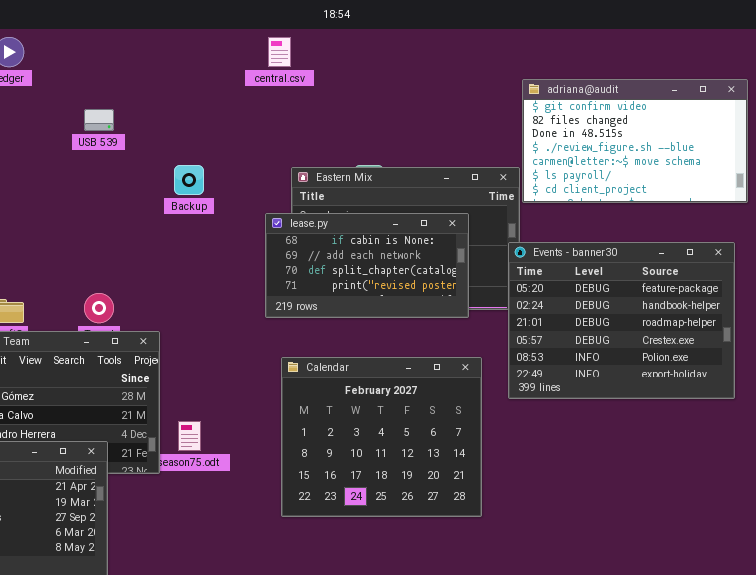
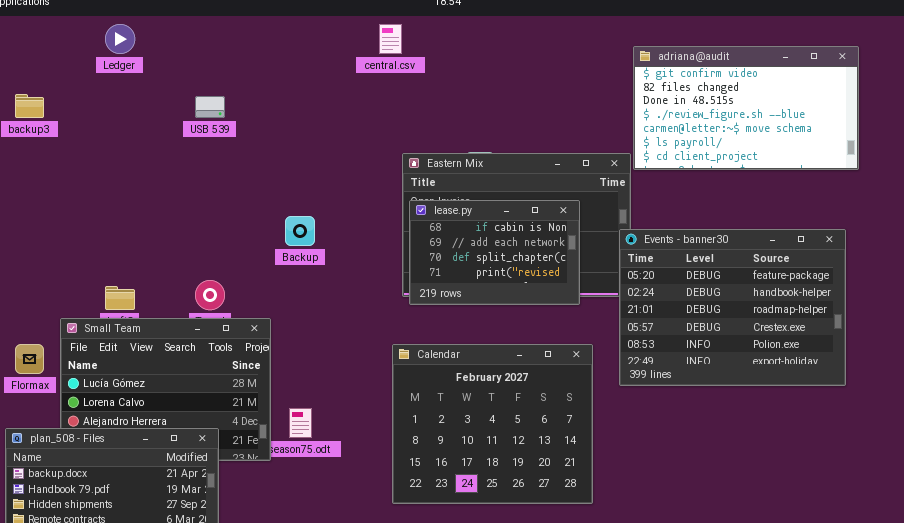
adriana@audit: [522,79,748,203] -> [633,46,859,170], moved
Backup: [174,165,204,195] -> [285,216,315,246], moved
lease.py: [265,213,469,318] -> [409,200,580,305], resized

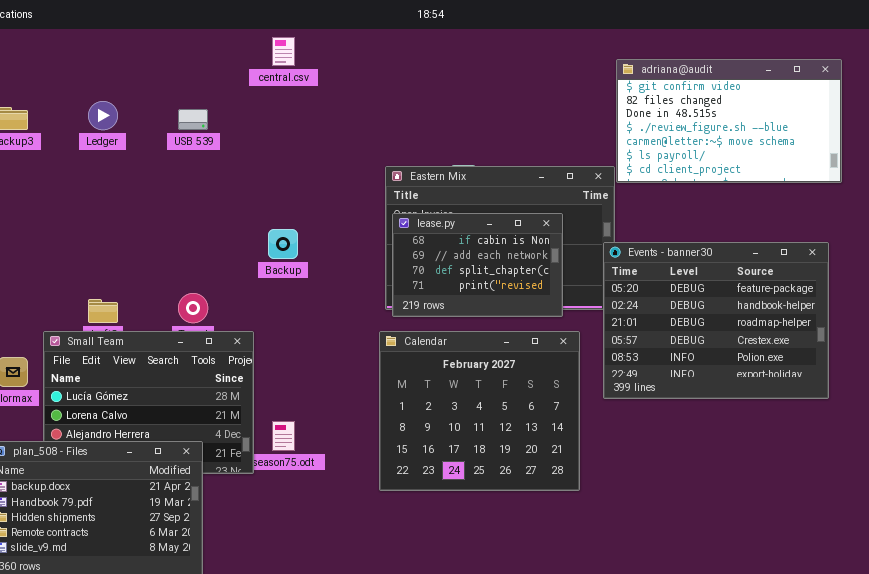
Ledger: [105,24,135,54] -> [88,101,118,130], moved
central.csv: [379,24,402,54] -> [272,37,295,66], moved
Calendar: [392,344,593,504] -> [379,331,580,491], moved

